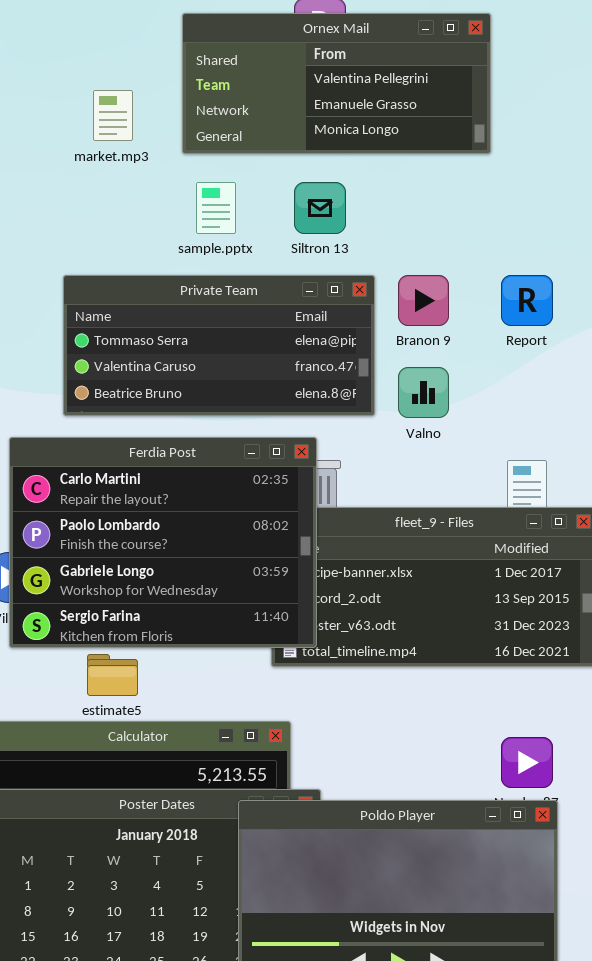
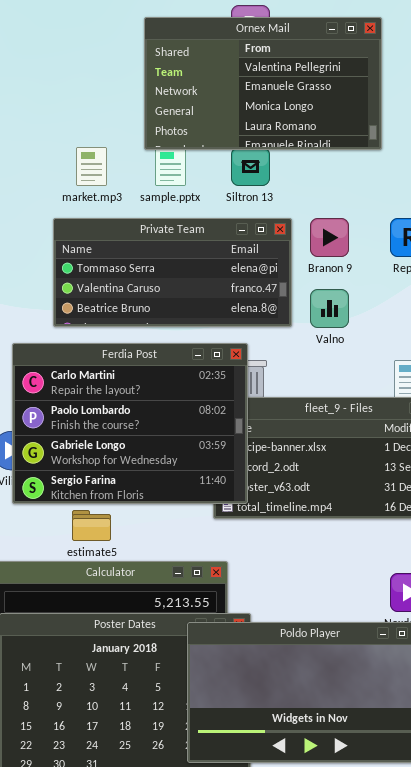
Ornex Mail: [182,13,491,154] -> [144,17,382,150], resized
market.mp3: [93,90,133,141] -> [76,147,107,186], moved

